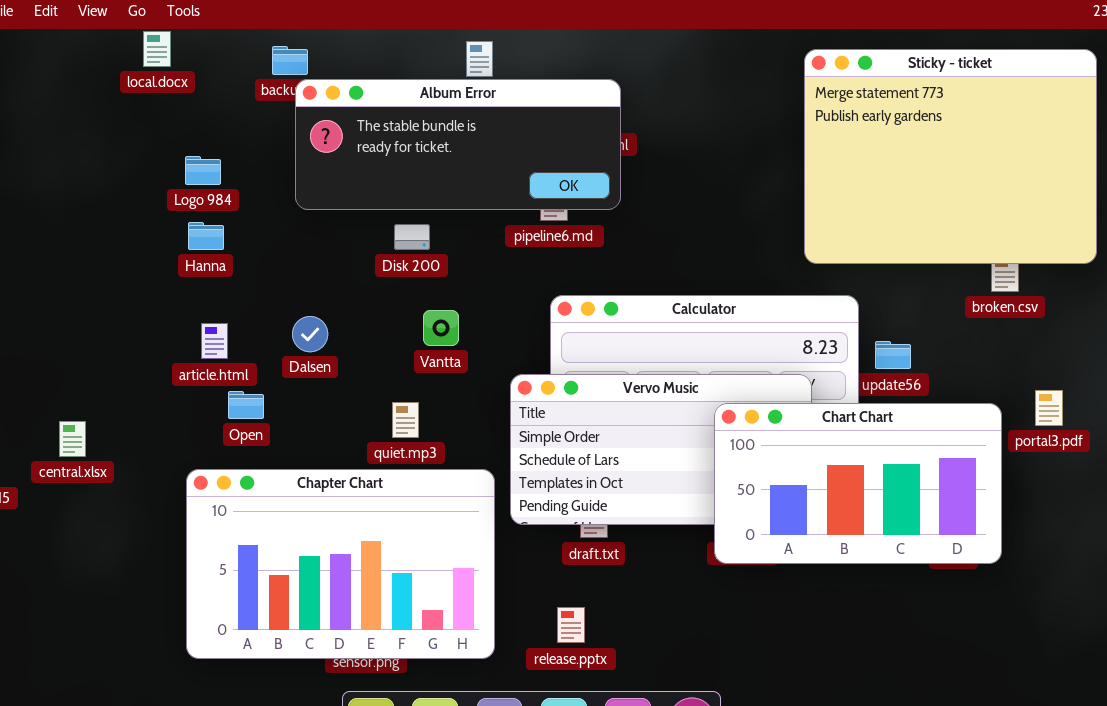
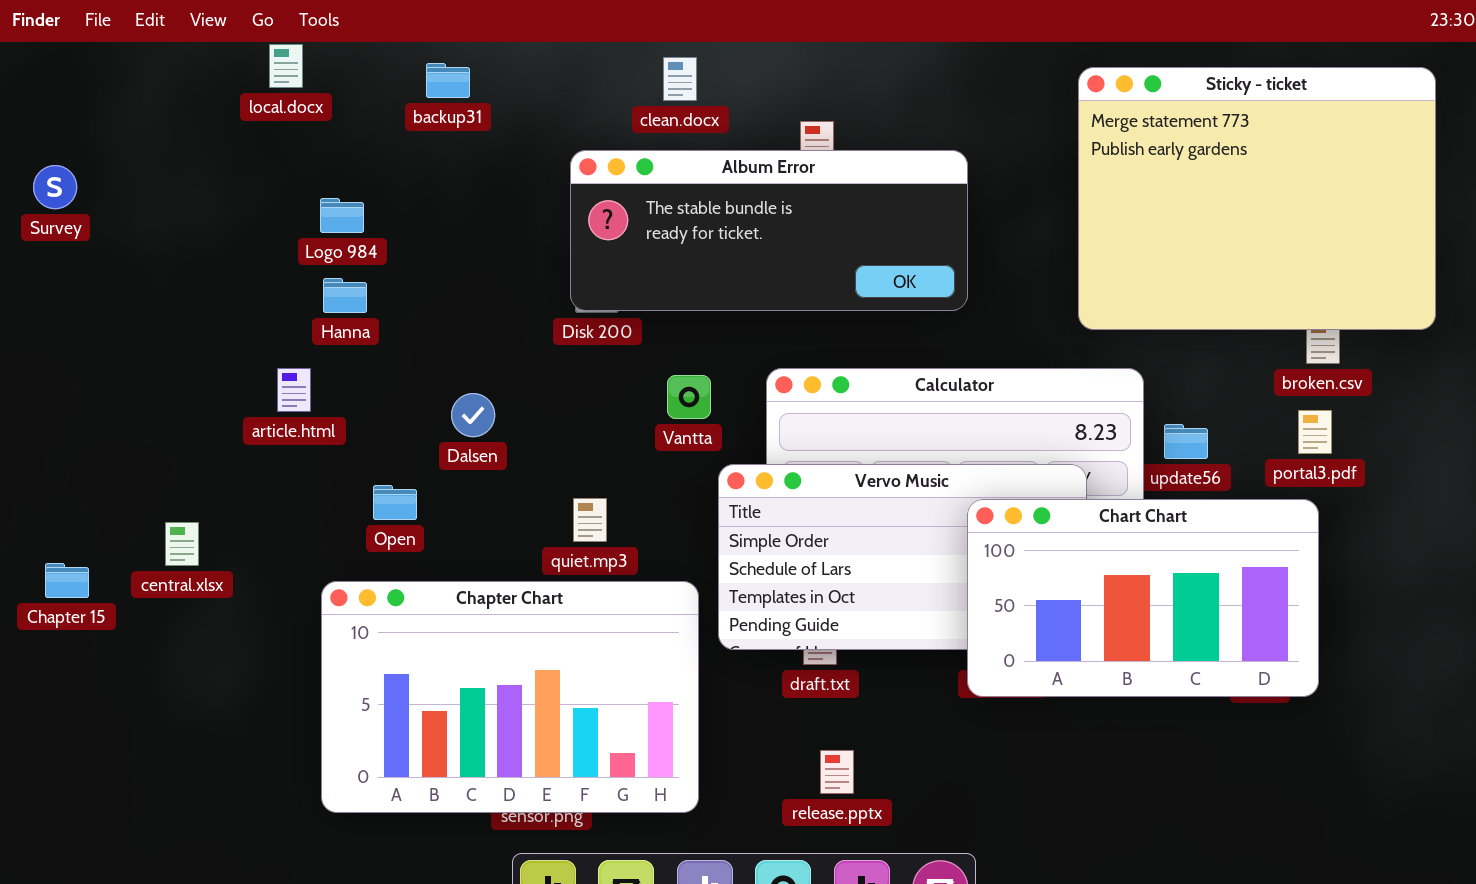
Album Error: [295,79,621,210] -> [570,150,968,311], moved
Vantta: [423,310,459,346] -> [667,375,711,419], moved
article.html: [201,323,228,359] -> [277,368,311,412], moved
portal3.pdf: [1035,390,1063,426] -> [1298,410,1332,454], moved
release.pptx: [557,607,585,643] -> [820,750,854,794], moved

